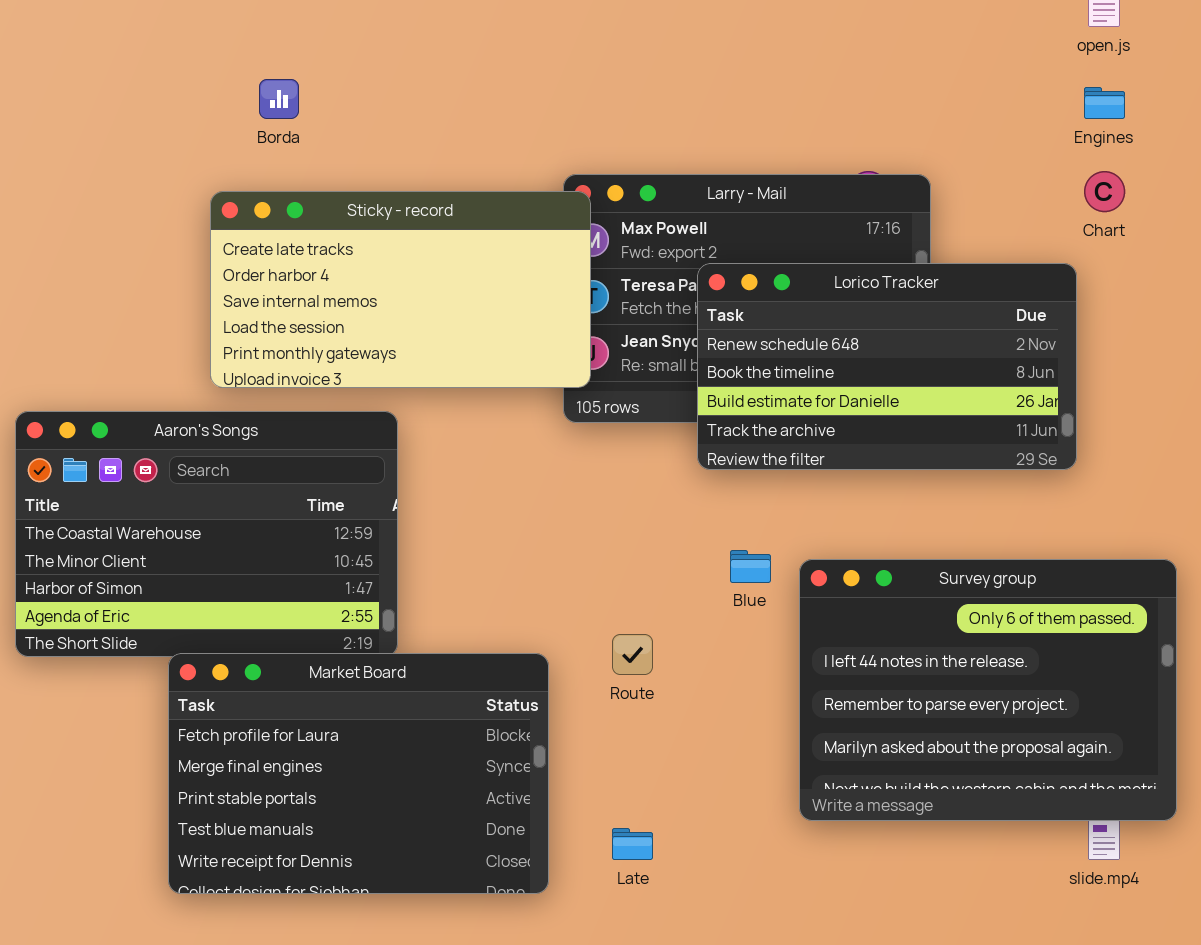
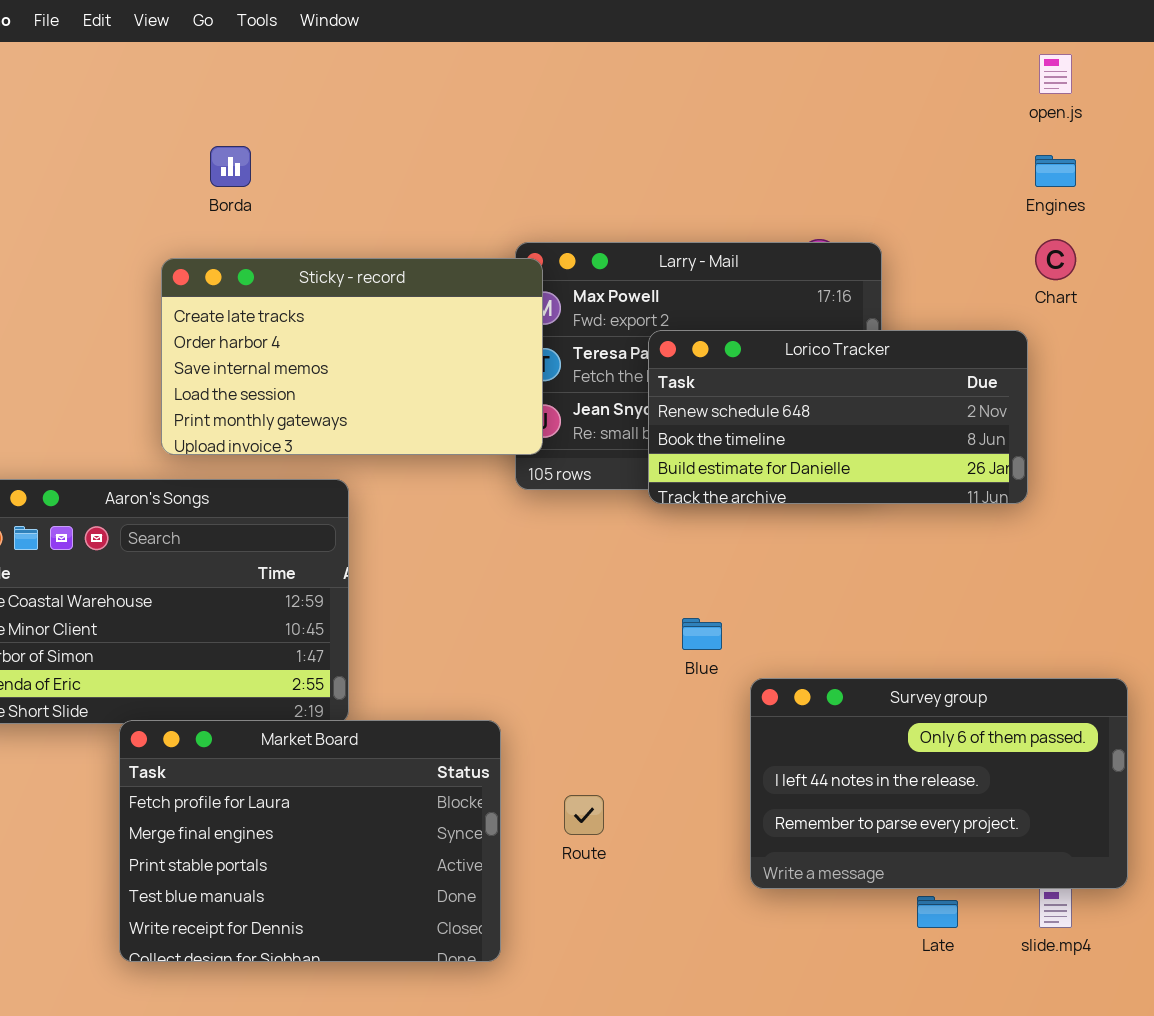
Lorico Tracker: [697,263,1077,470] -> [648,330,1028,504], resized
Survey group: [799,559,1177,821] -> [750,678,1128,889], resized
Route: [612,634,653,675] -> [564,795,604,835], moved
Late: [612,828,653,860] -> [917,896,958,928], moved

